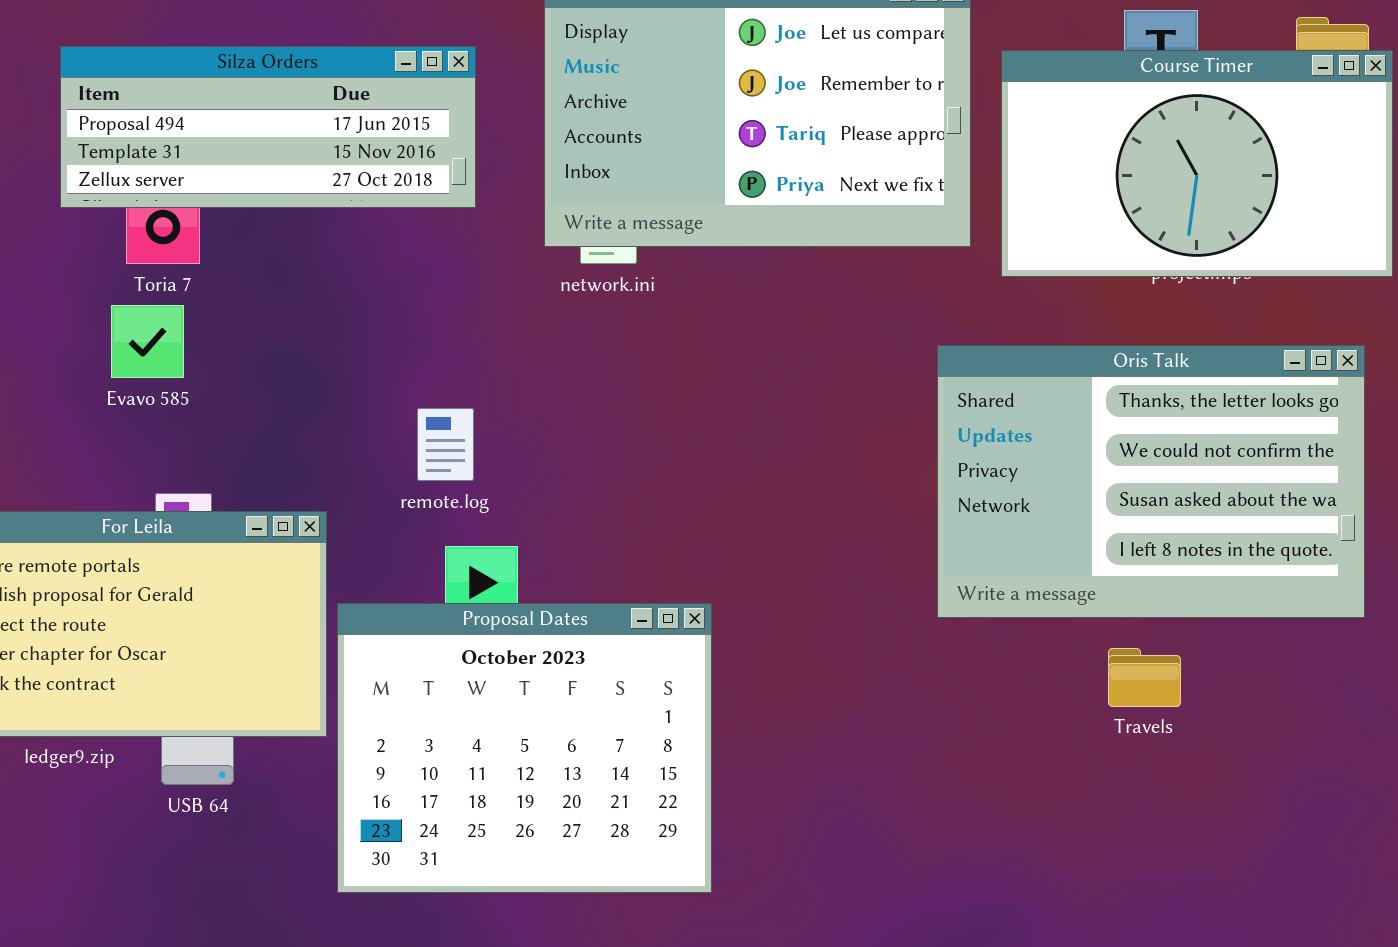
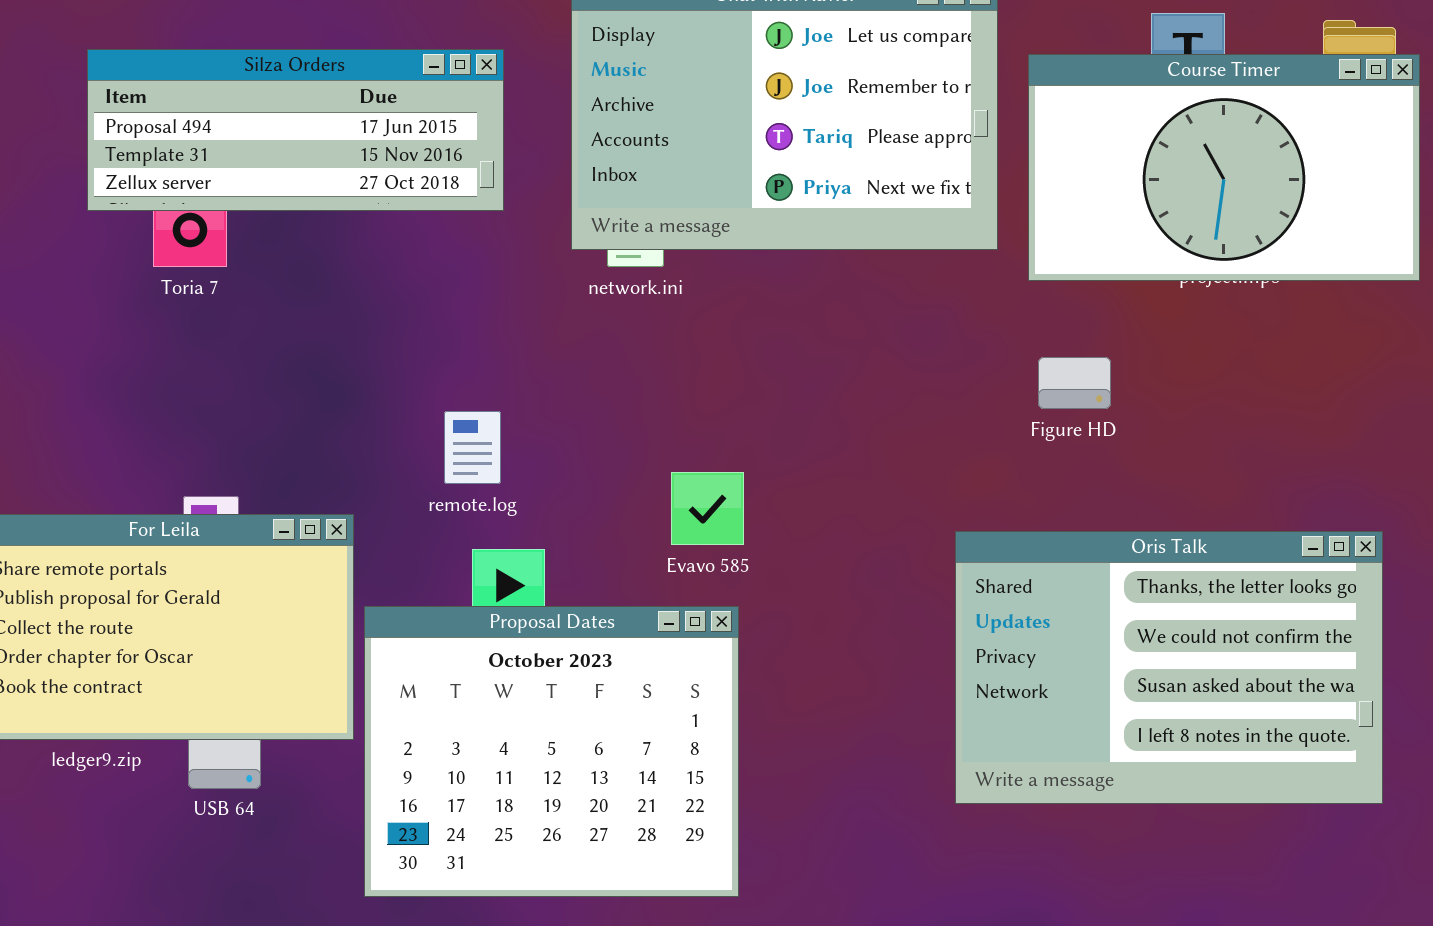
Evavo 585: [111,305,184,378] -> [671,472,744,545], moved
Oris Talk: [937,345,1365,618] -> [955,531,1383,804], moved

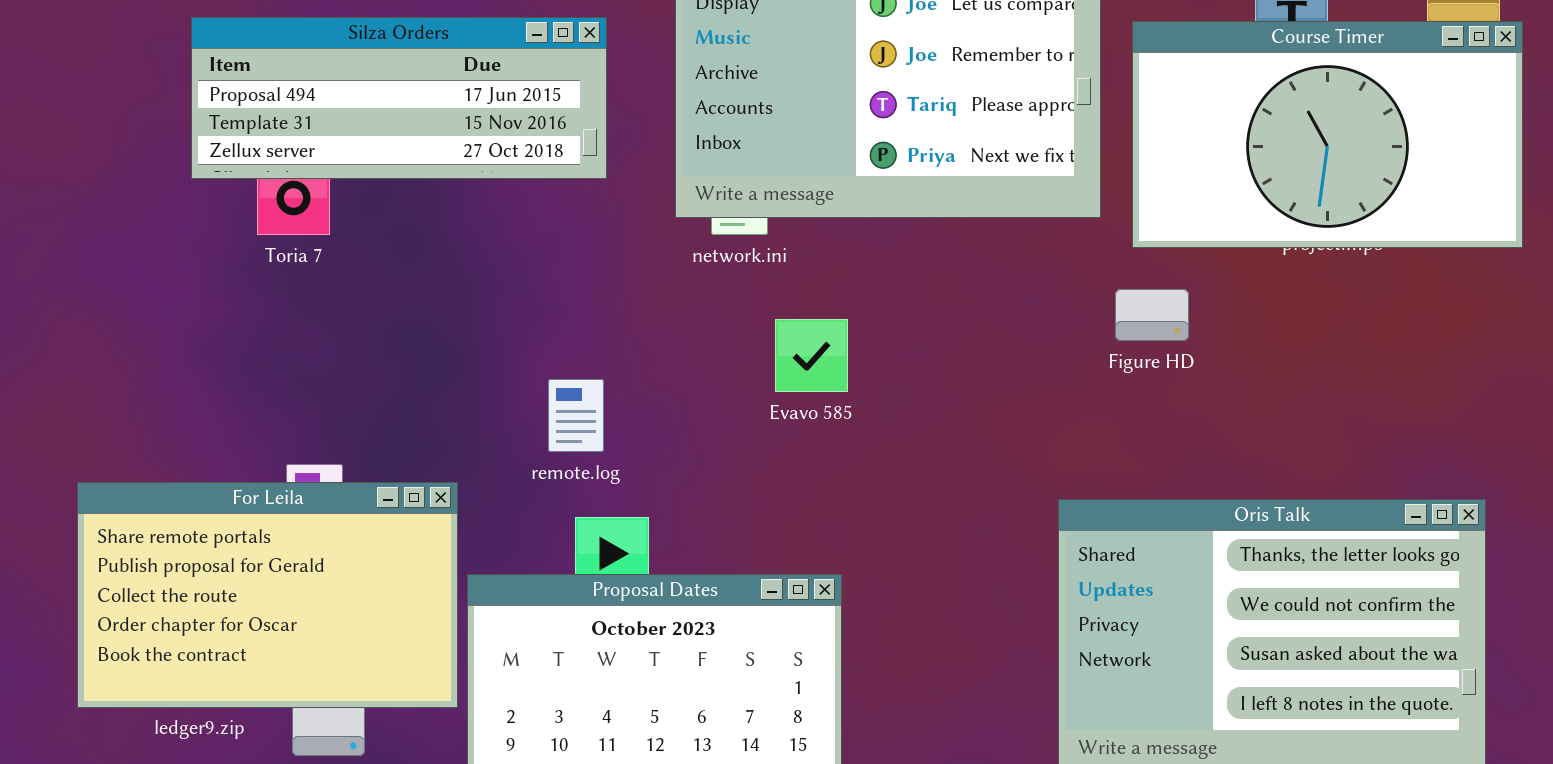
Figure HD: [1038,357,1111,409] -> [1115,289,1189,341], moved
Evavo 585: [671,472,744,545] -> [775,319,848,392], moved

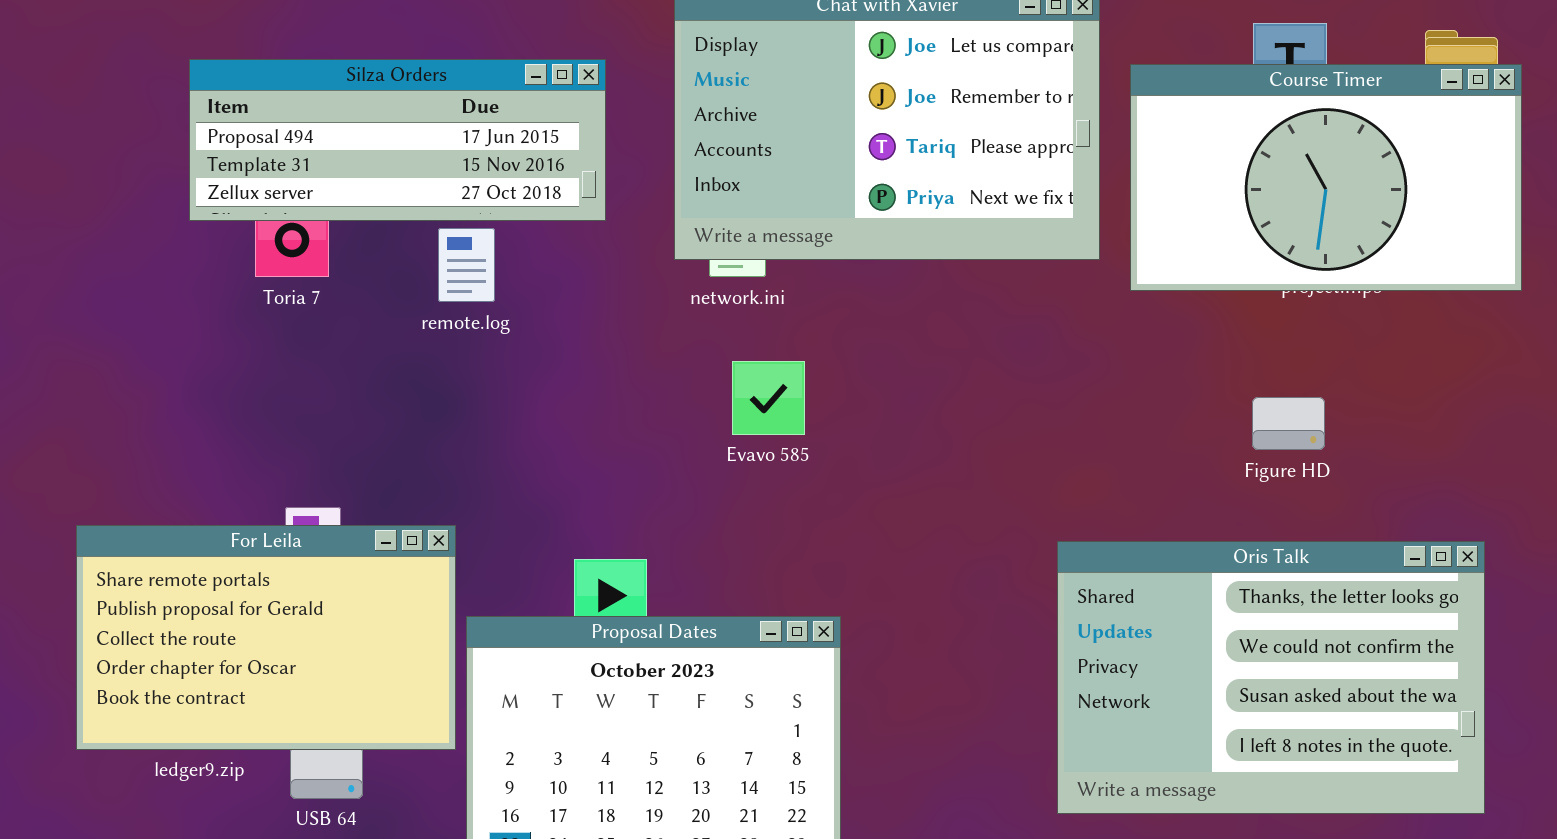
Figure HD: [1115,289,1189,341] -> [1252,397,1325,450], moved
Evavo 585: [775,319,848,392] -> [732,361,805,435], moved
remote.log: [548,379,604,452] -> [438,228,495,302], moved

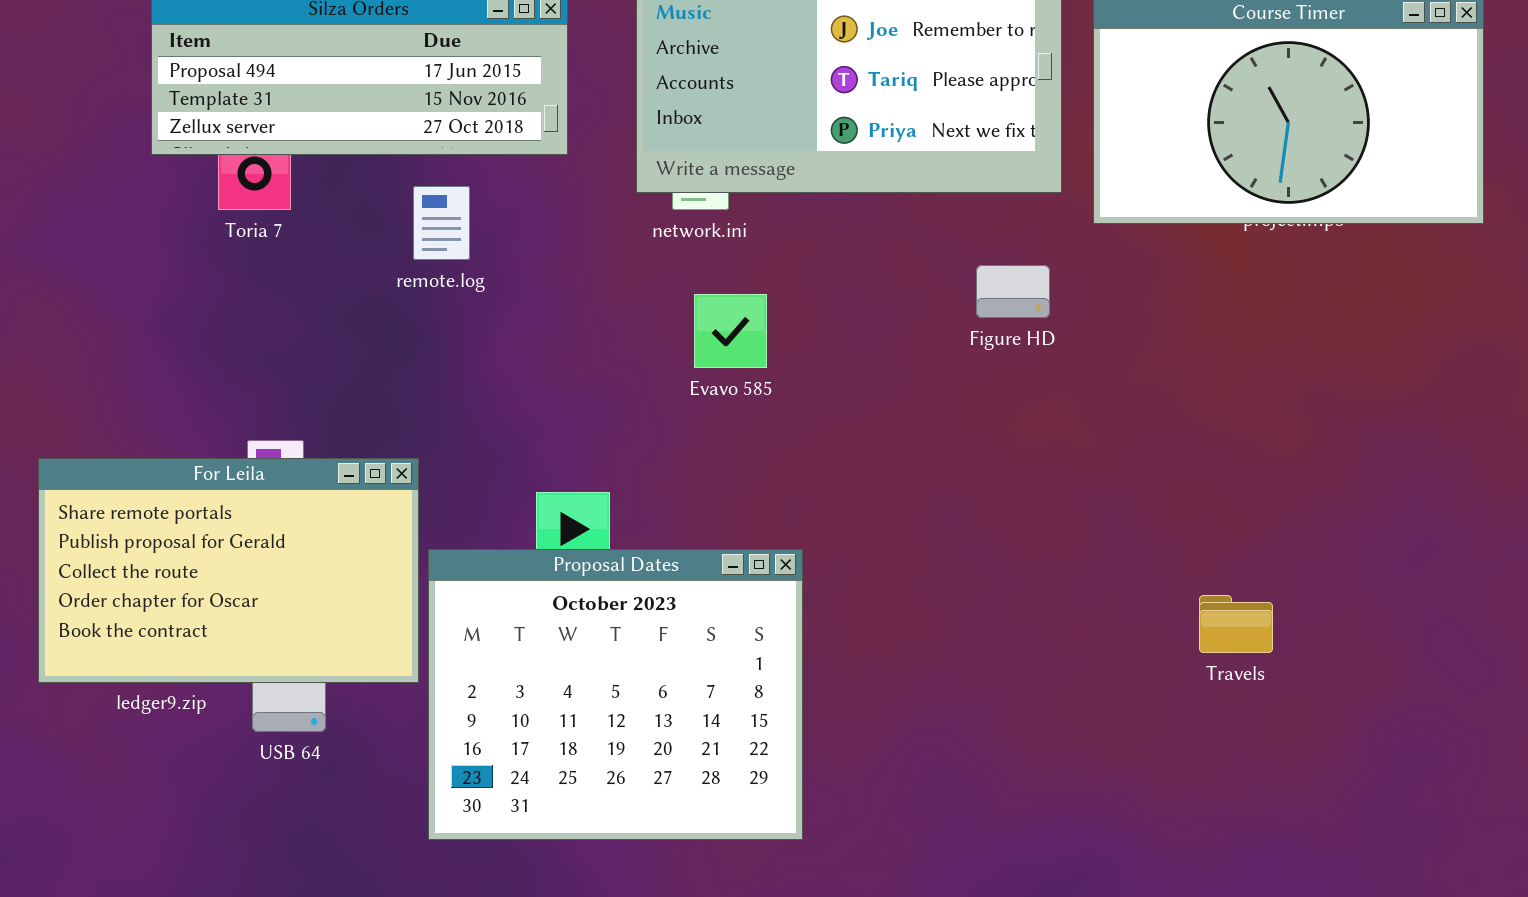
remote.log: [438,228,495,302] -> [413,186,470,260], moved
Figure HD: [1252,397,1325,450] -> [976,265,1050,318], moved
Oris Talk: [1057,541,1485,814] -> none, closed

